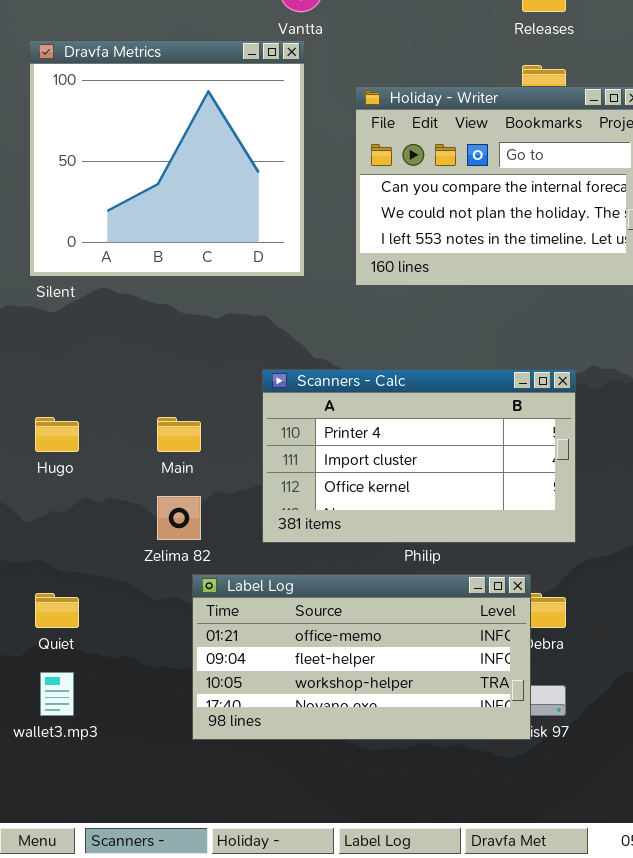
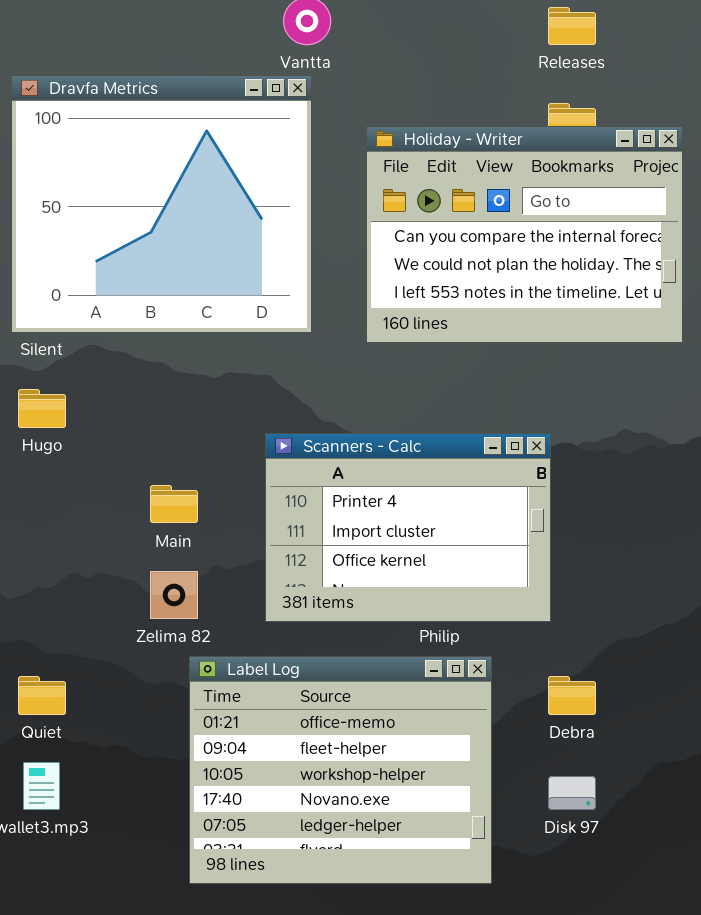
Scanners - Calc: [262,369,576,543] -> [265,433,551,622], resized
Hugo: [35,417,79,452] -> [18,389,66,428], moved
Label Log: [192,574,531,740] -> [189,656,492,884], resized

